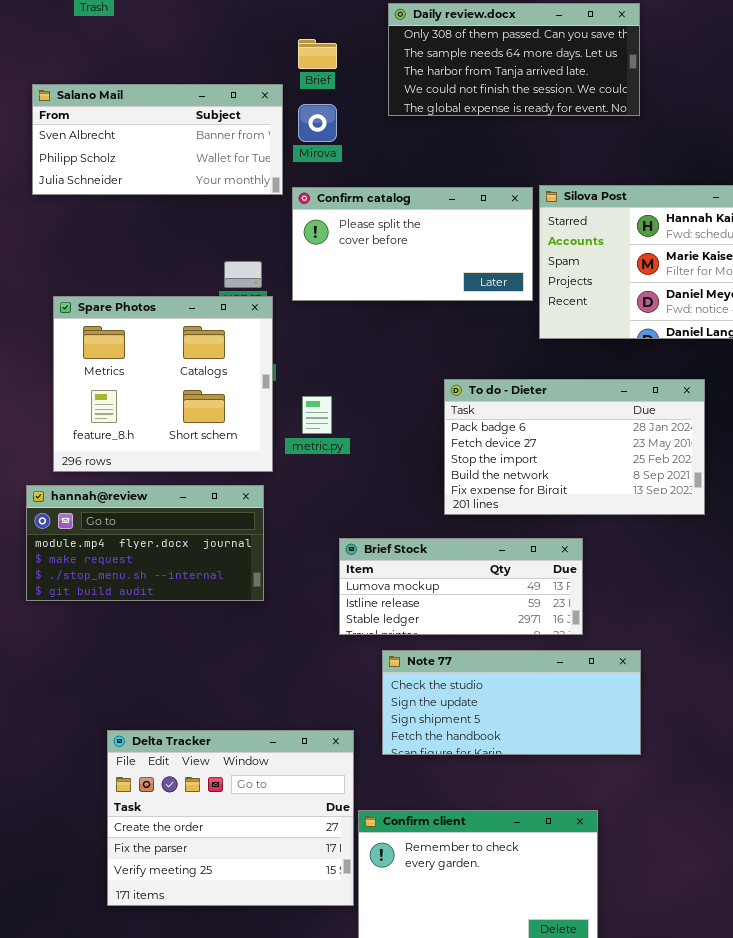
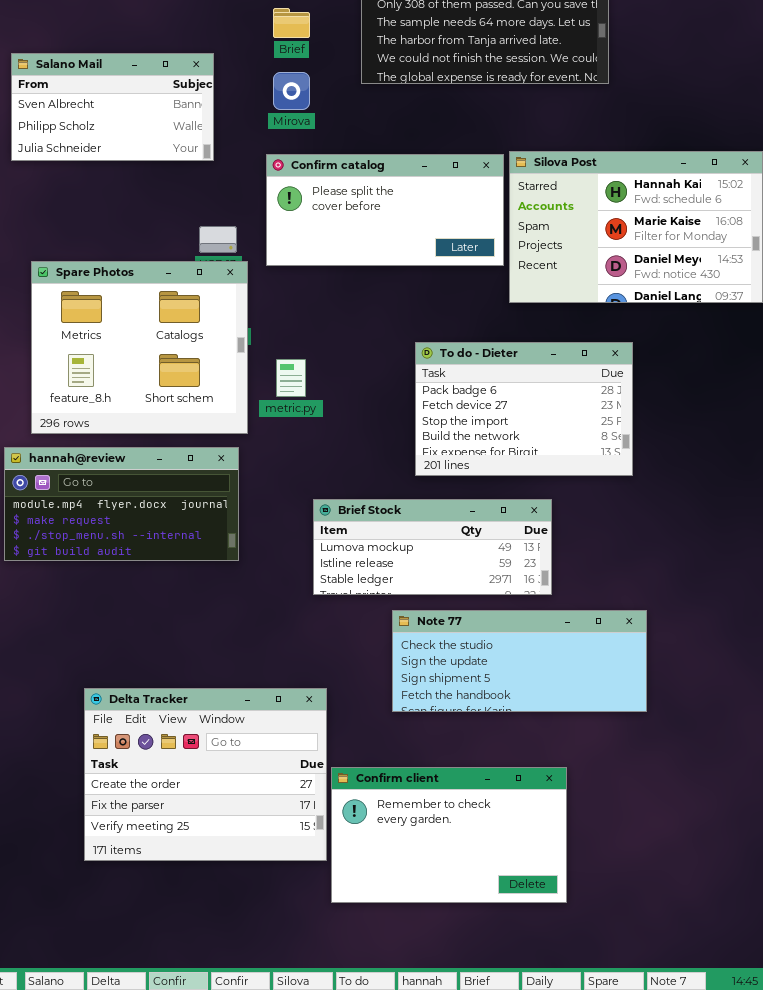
Salano Mail: [32,84,283,195] -> [11,53,214,161], resized
To do - Dieter: [444,379,705,515] -> [415,342,633,476], resized
Note 77: [382,650,641,755] -> [392,610,647,712], moved

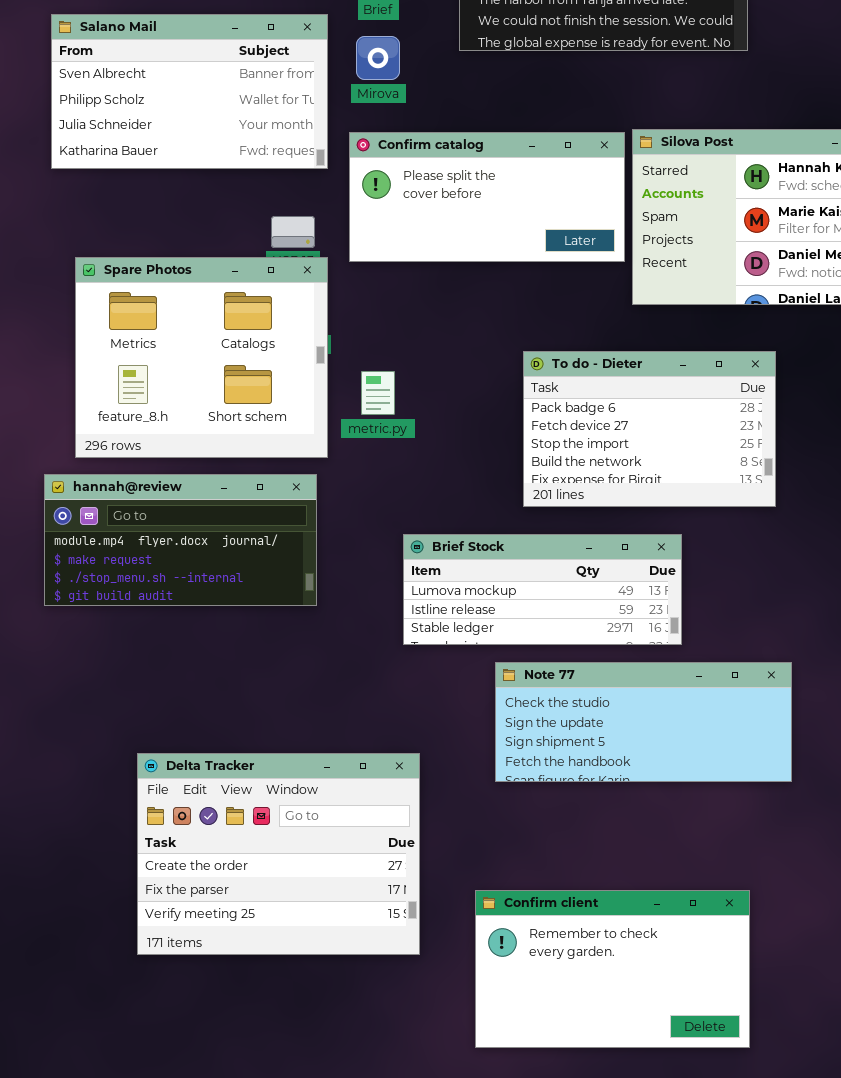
Salano Mail: [11,53,214,161] -> [51,14,328,169], resized
Confirm client: [331,767,567,903] -> [475,890,750,1048], moved

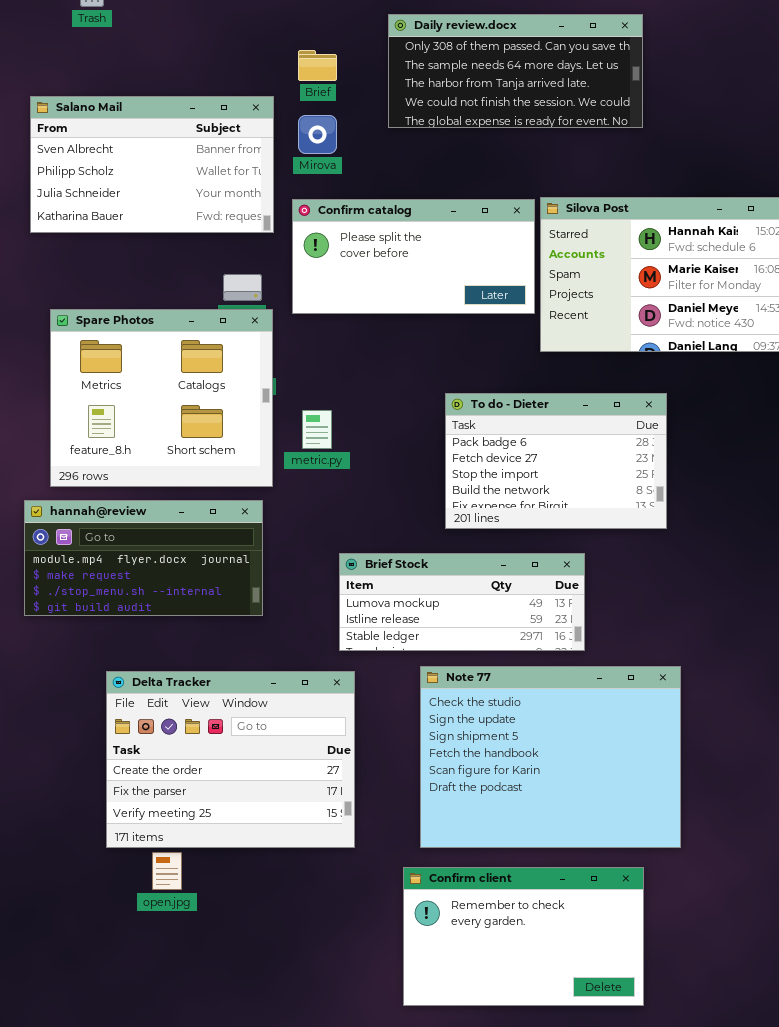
Note 77: [495,662,792,782] -> [420,666,681,848], resized
Delta Tracker: [137,753,420,955] -> [106,671,355,848], moved

